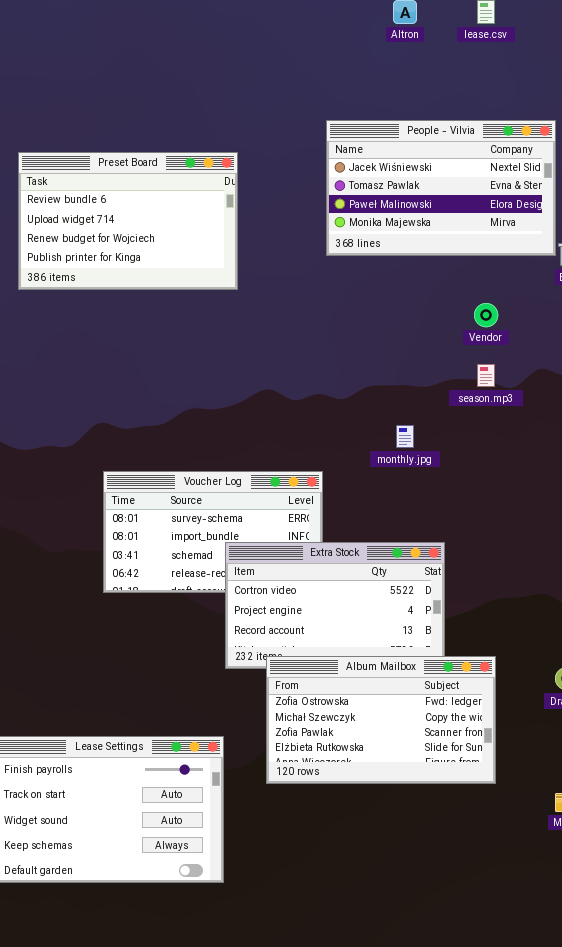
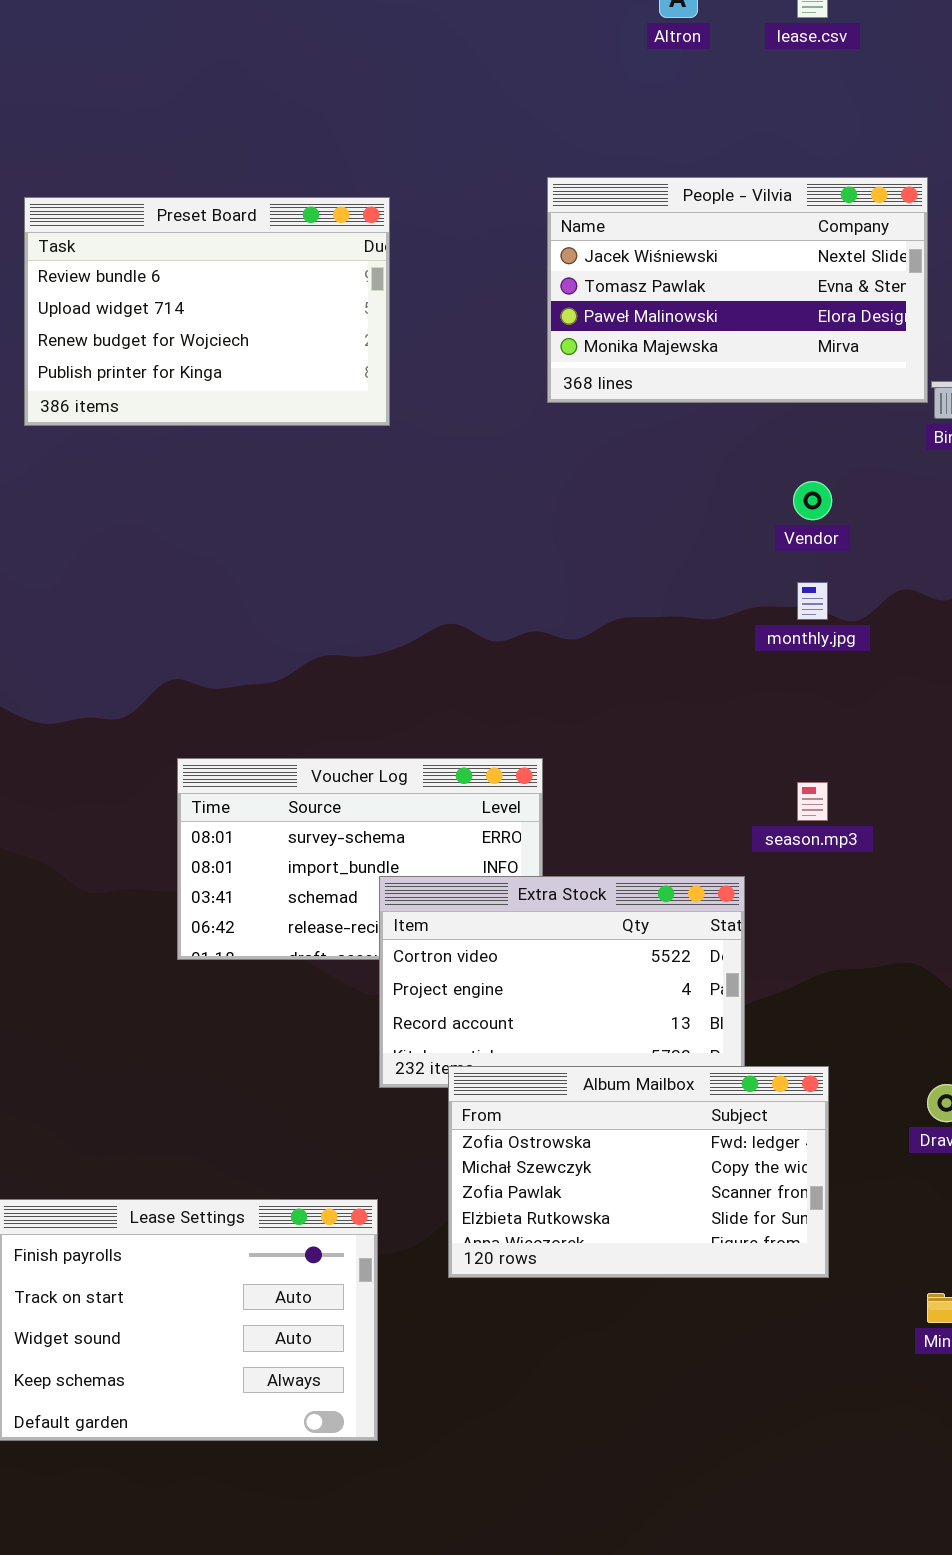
Preset Board: [18,152,238,290] -> [24,197,390,426], moved
season.mp3: [477,364,495,387] -> [797,782,828,821], moved
monthly.jpg: [396,425,414,448] -> [797,582,828,620], moved

